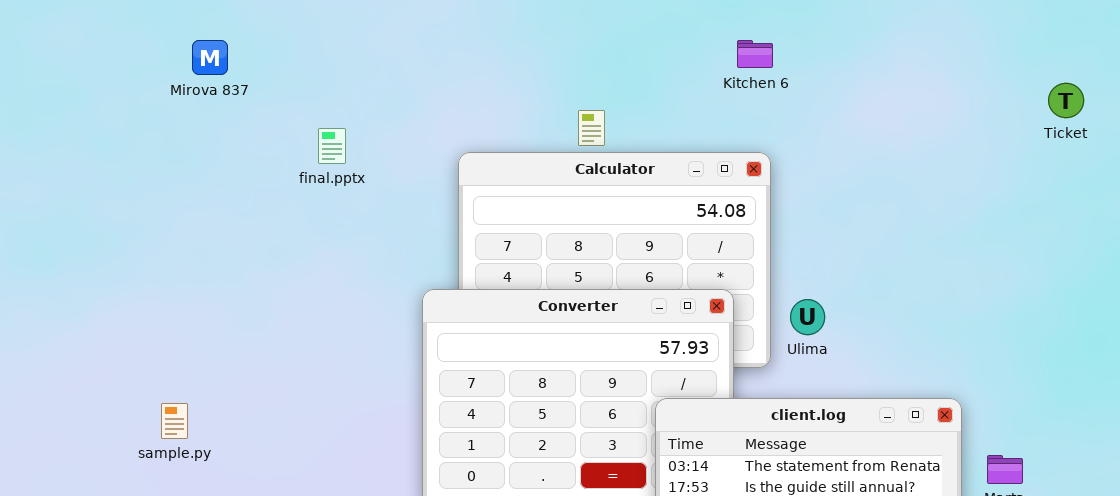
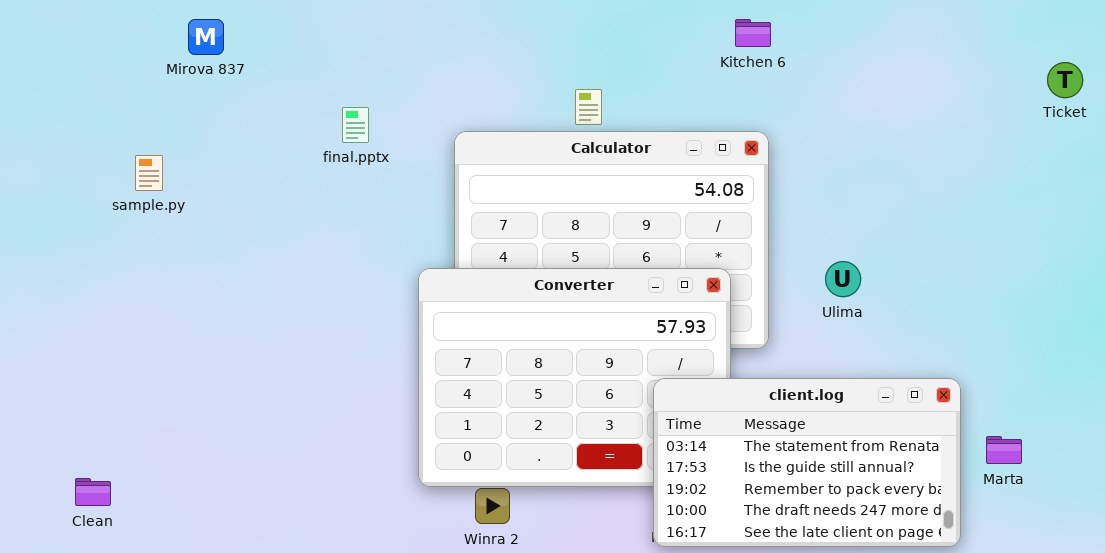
final.pptx: [318,128,346,164] -> [342,107,369,143], moved
Ulima: [790,299,825,335] -> [825,261,861,297], moved
sample.py: [161,403,188,439] -> [135,155,163,191], moved

